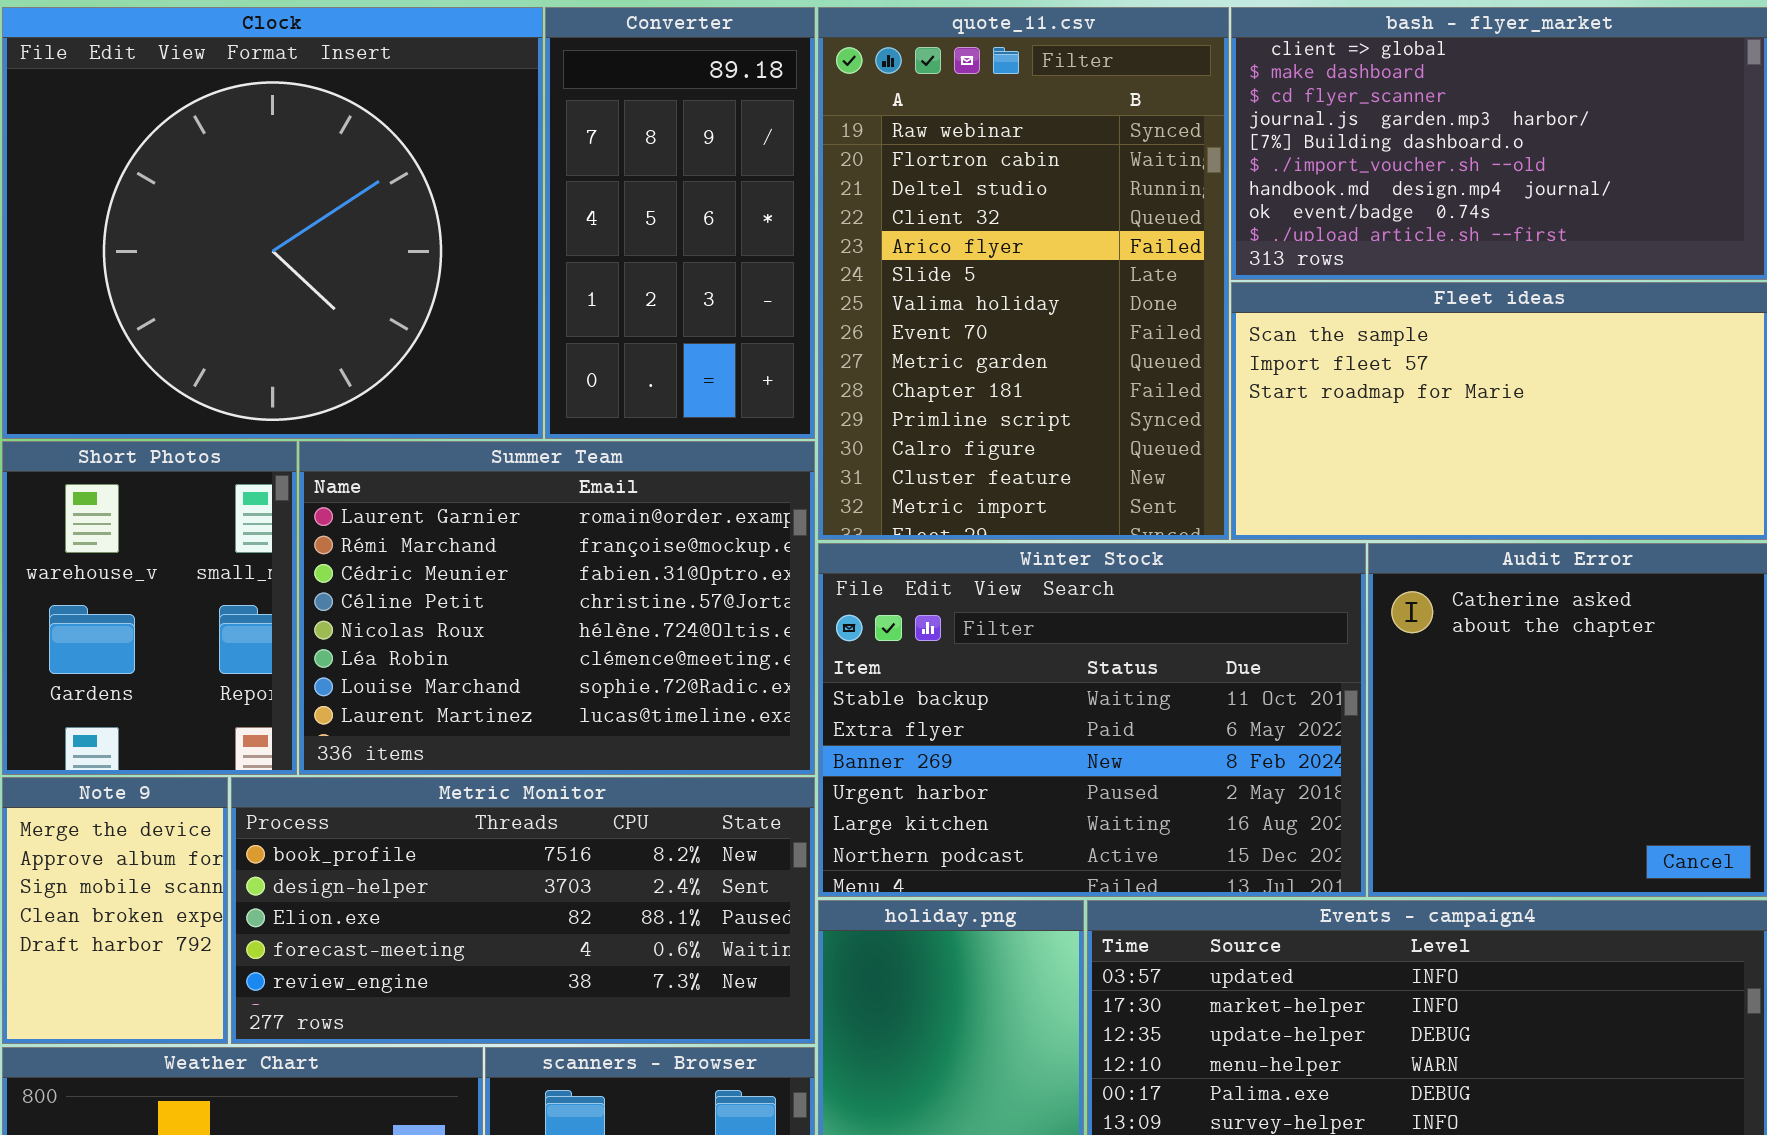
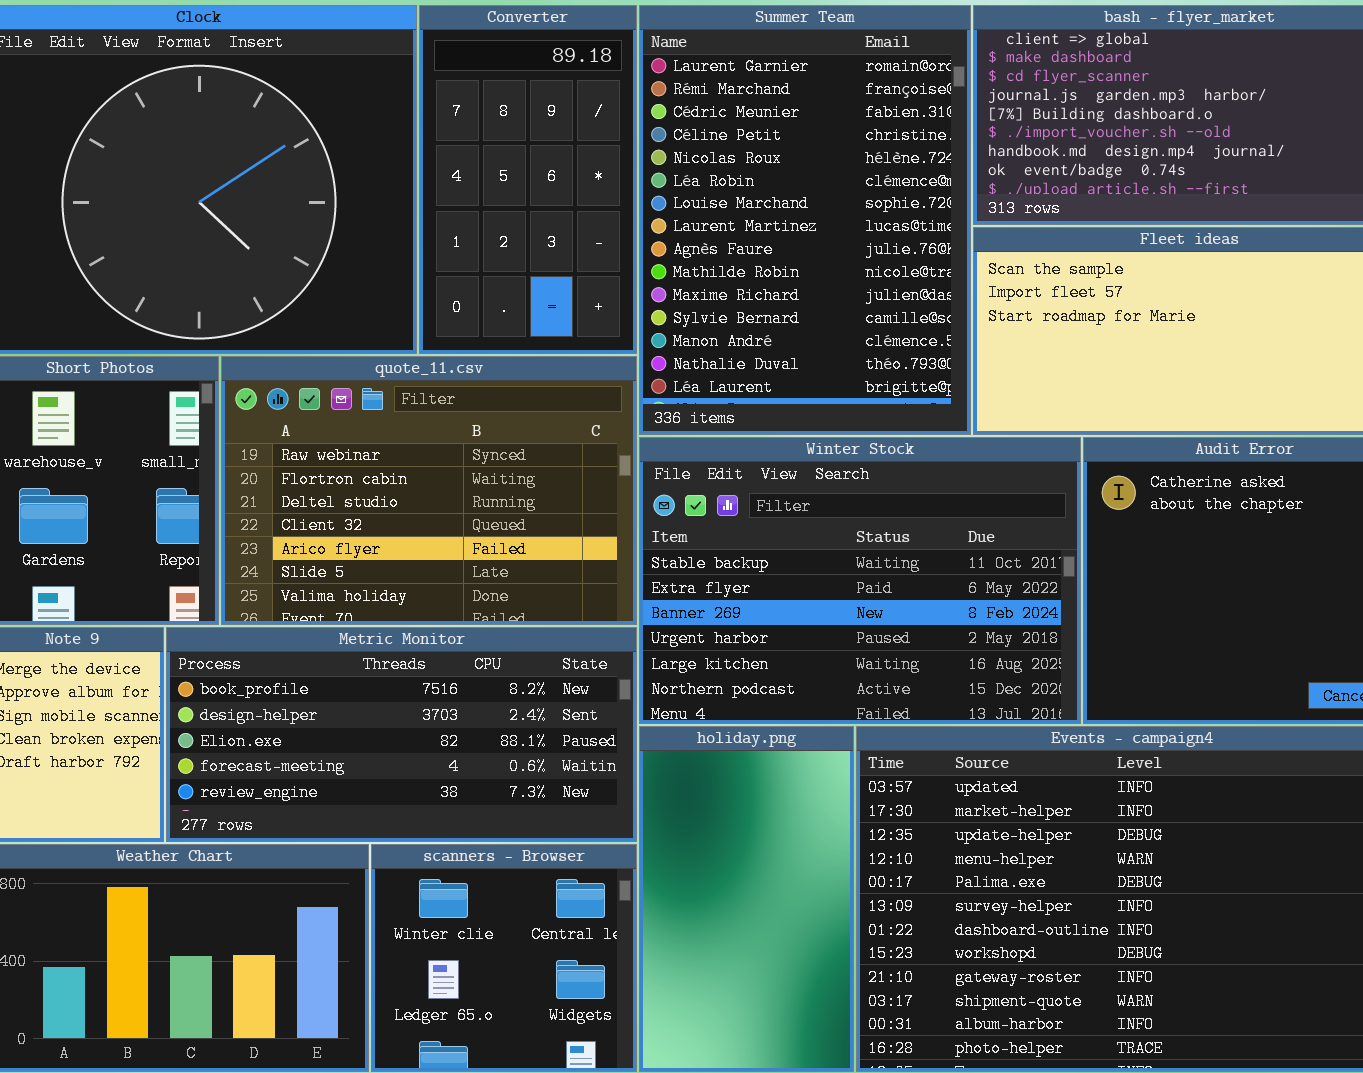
quote_11.csv: [818,7,1229,540] -> [221,356,637,625], moved, resized
Summer Team: [299,441,815,775] -> [639,5,971,435], moved, resized

